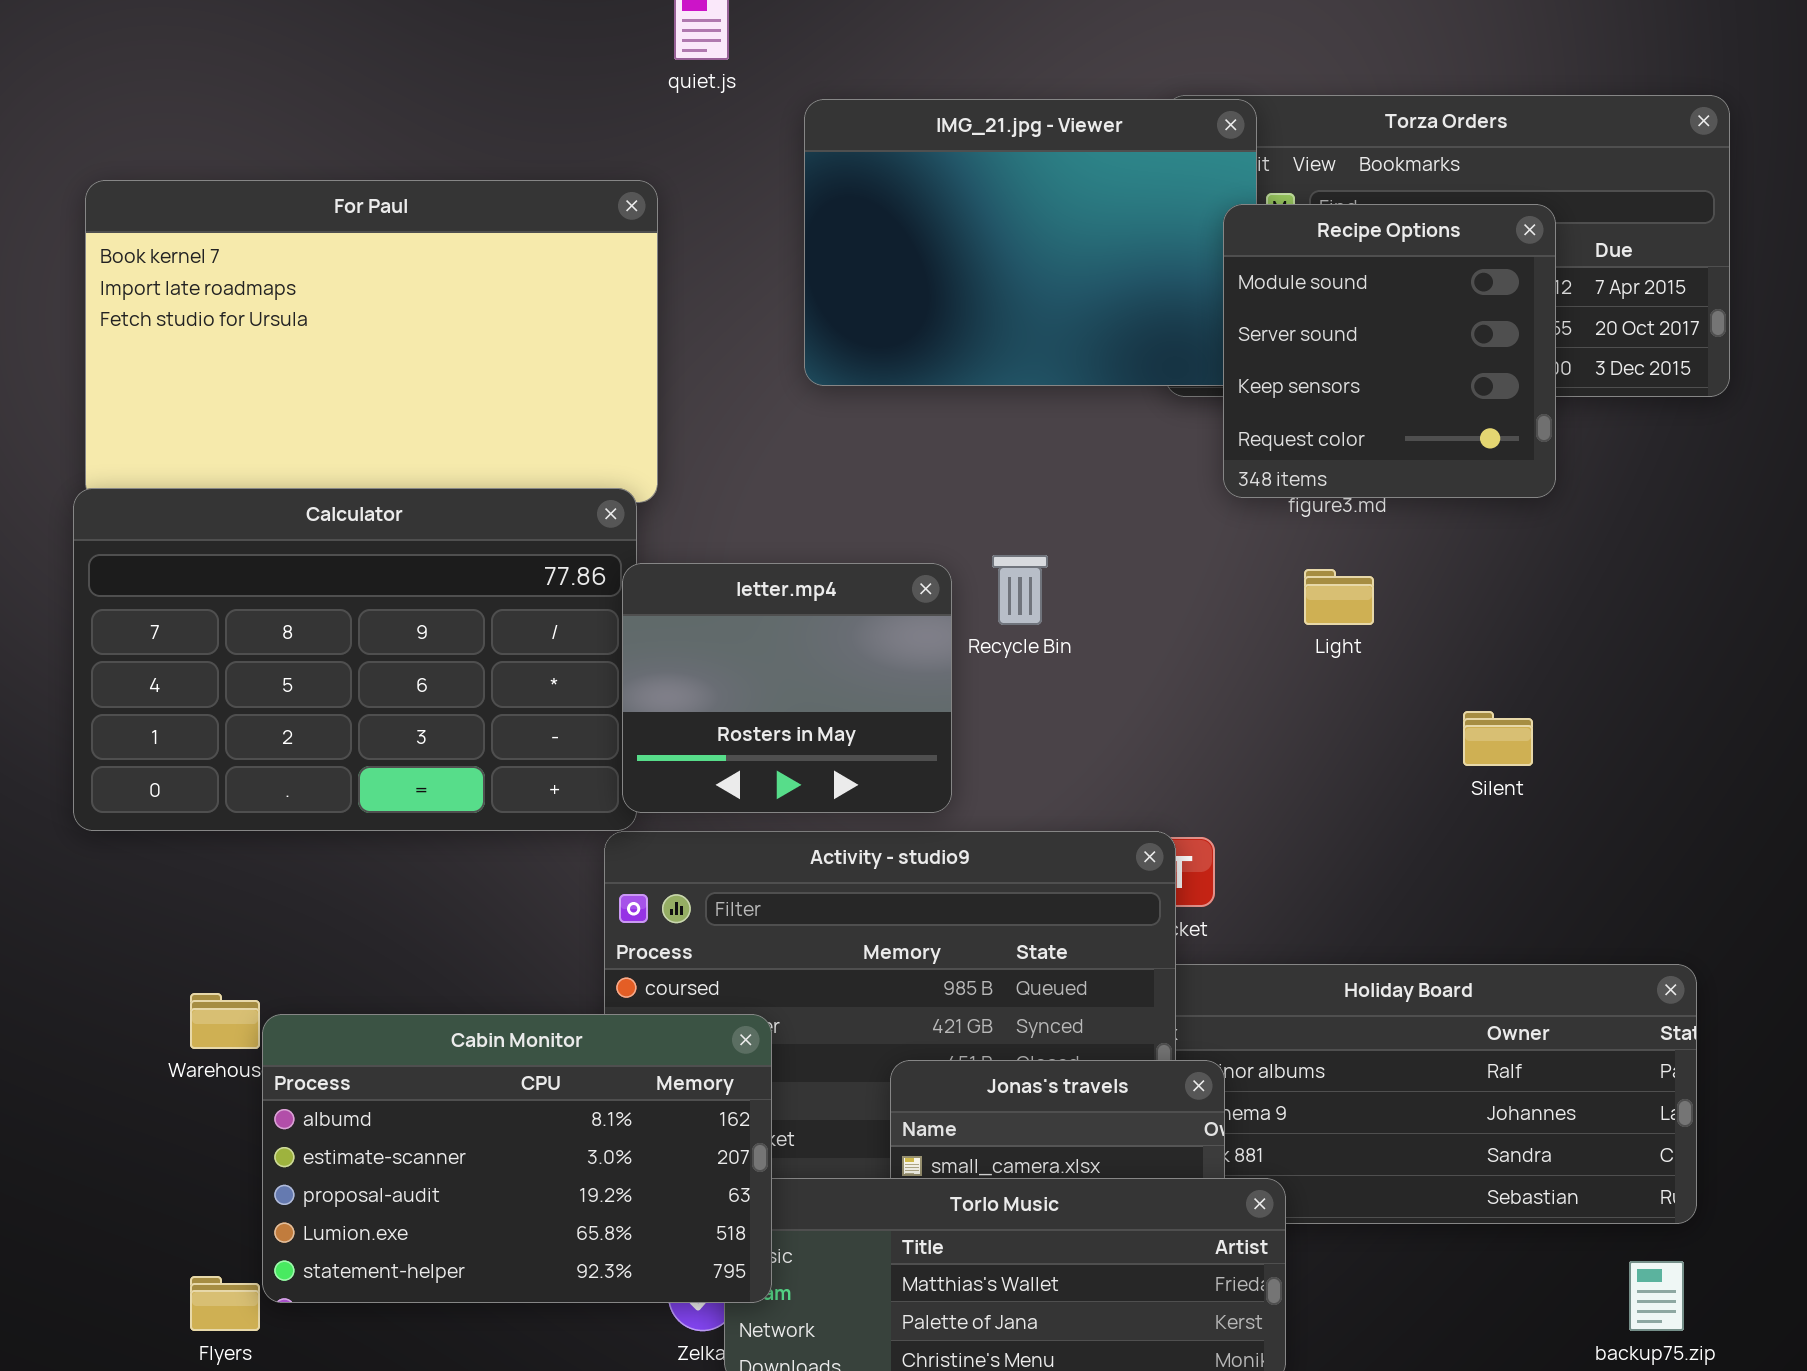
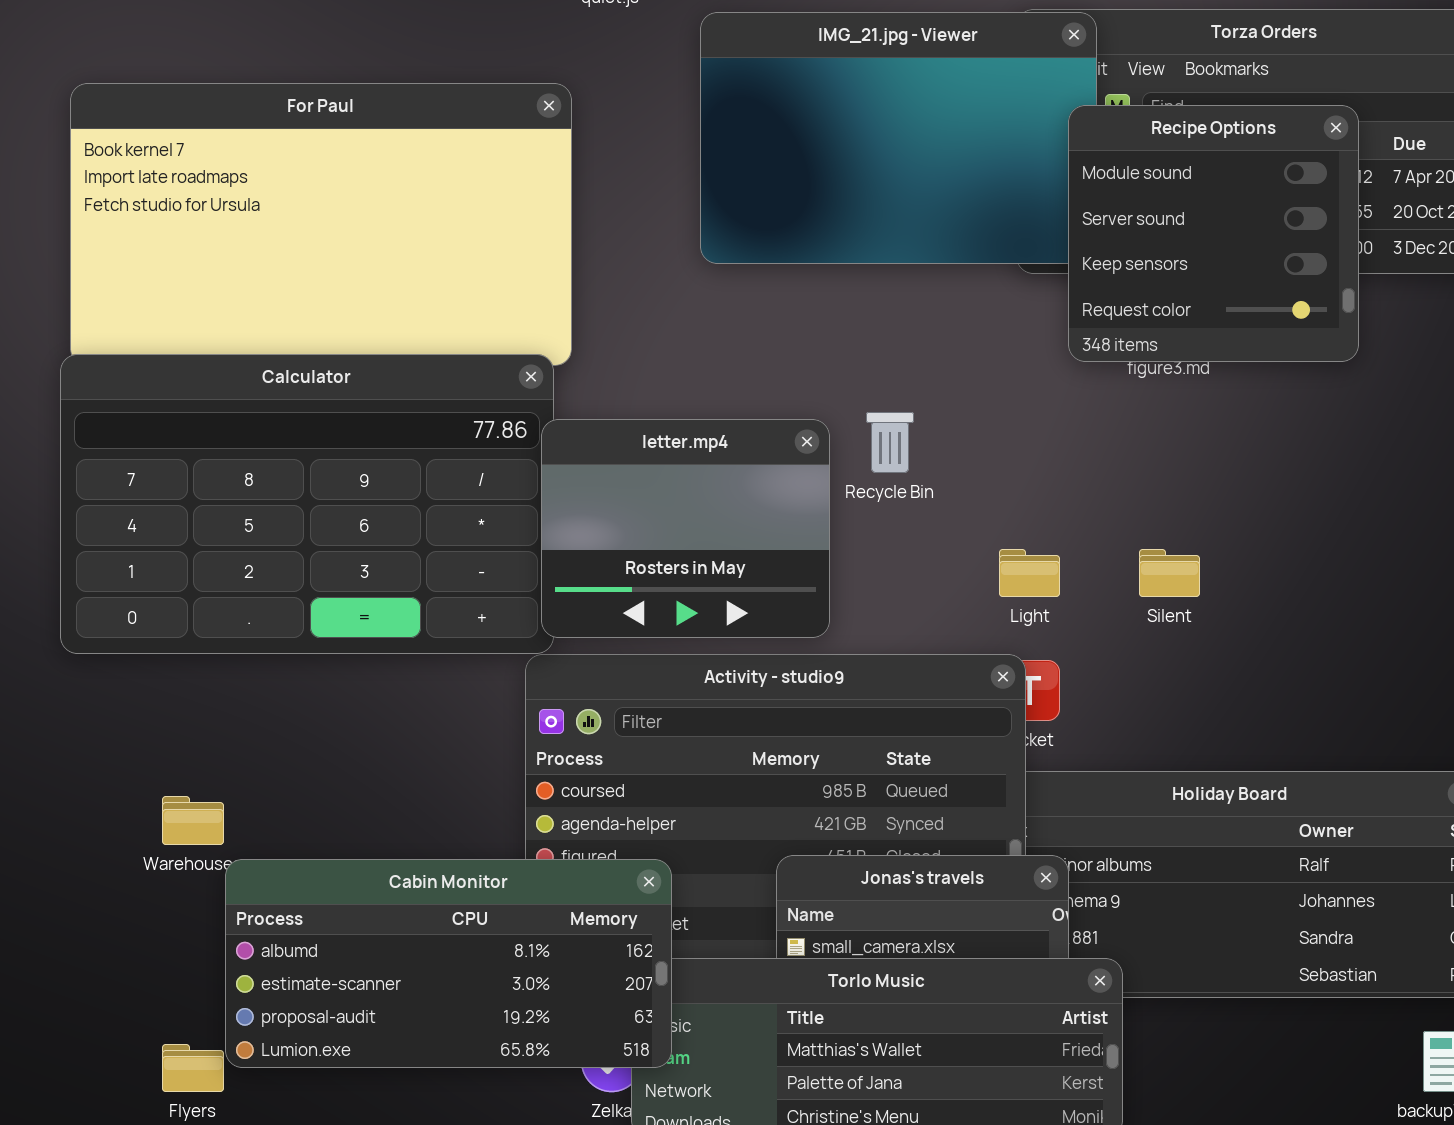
Light: [1304,569,1374,625] -> [999,549,1060,597], moved
Silent: [1463,711,1533,766] -> [1139,549,1200,597], moved
Cabin Monitor: [262,1014,772,1303] -> [225,859,672,1068], resized

